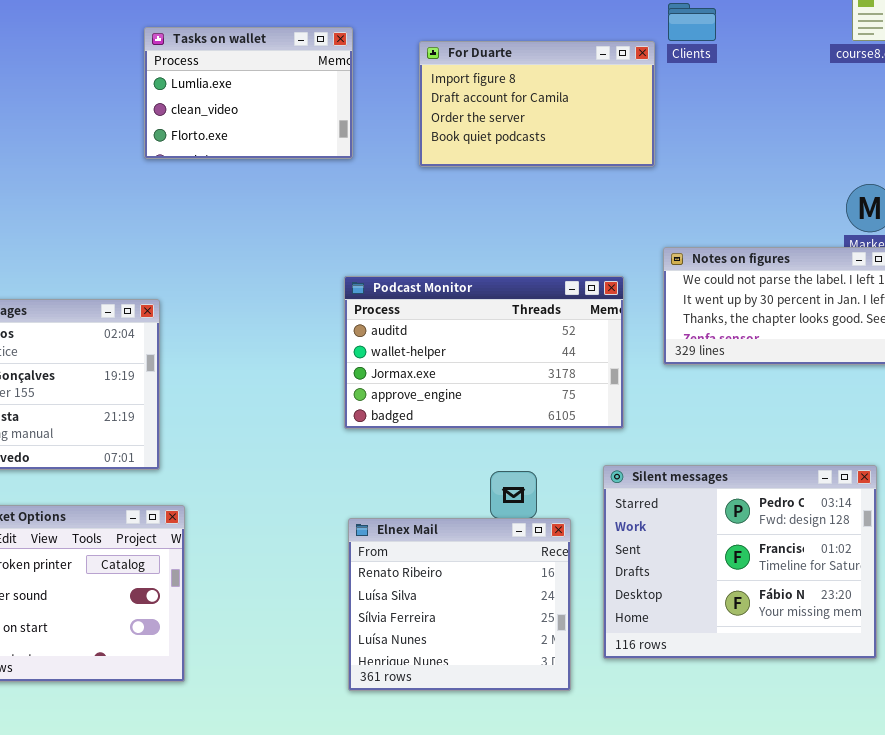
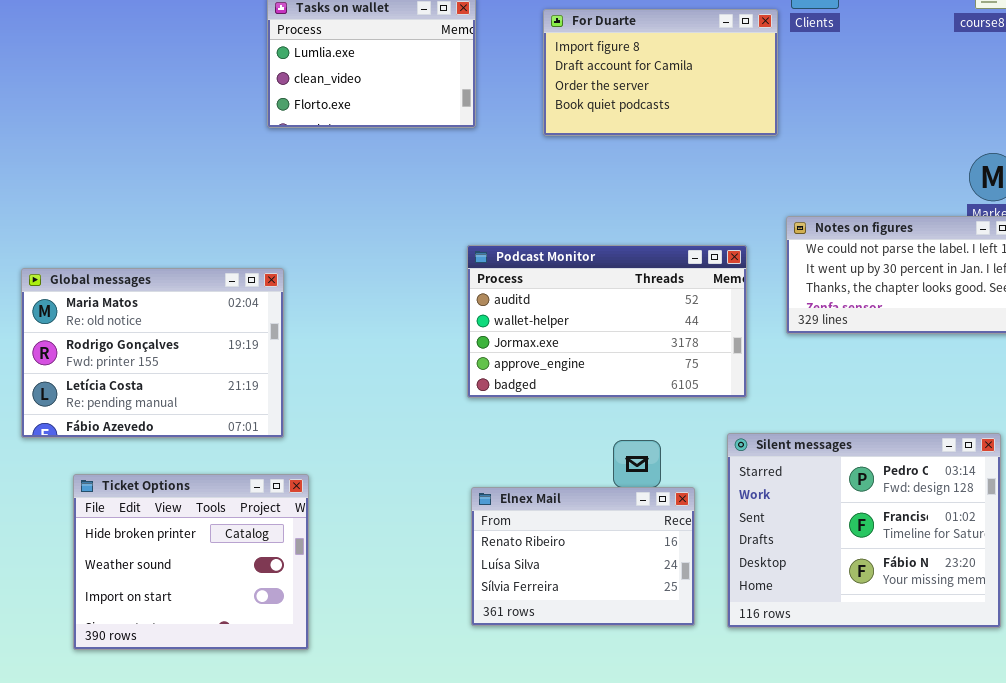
Elnex Mail: [348,518,571,691] -> [471,487,695,626], resized

